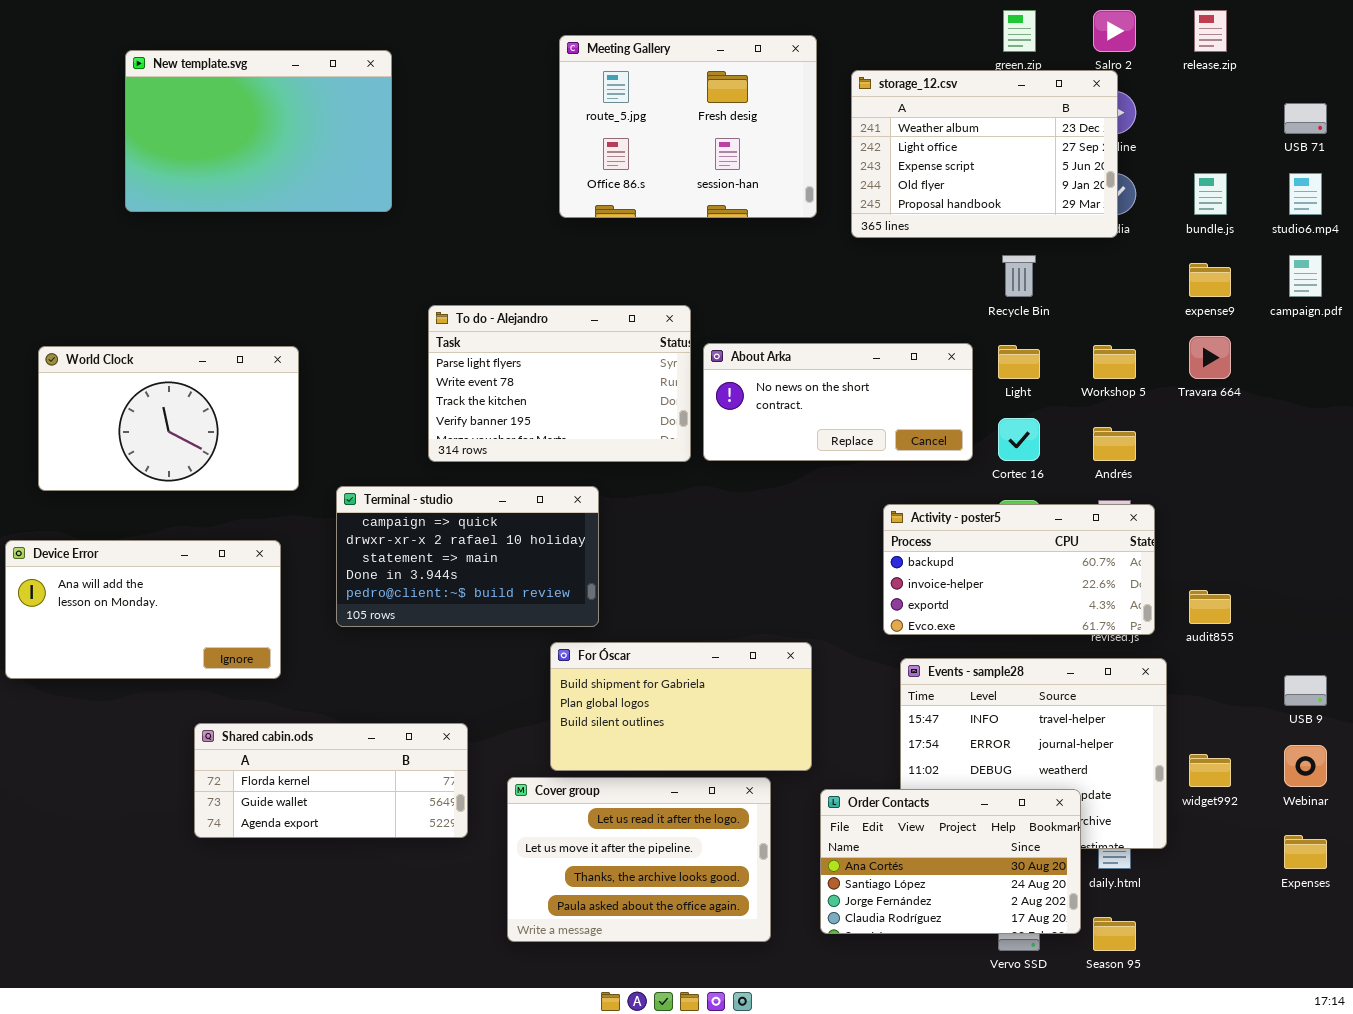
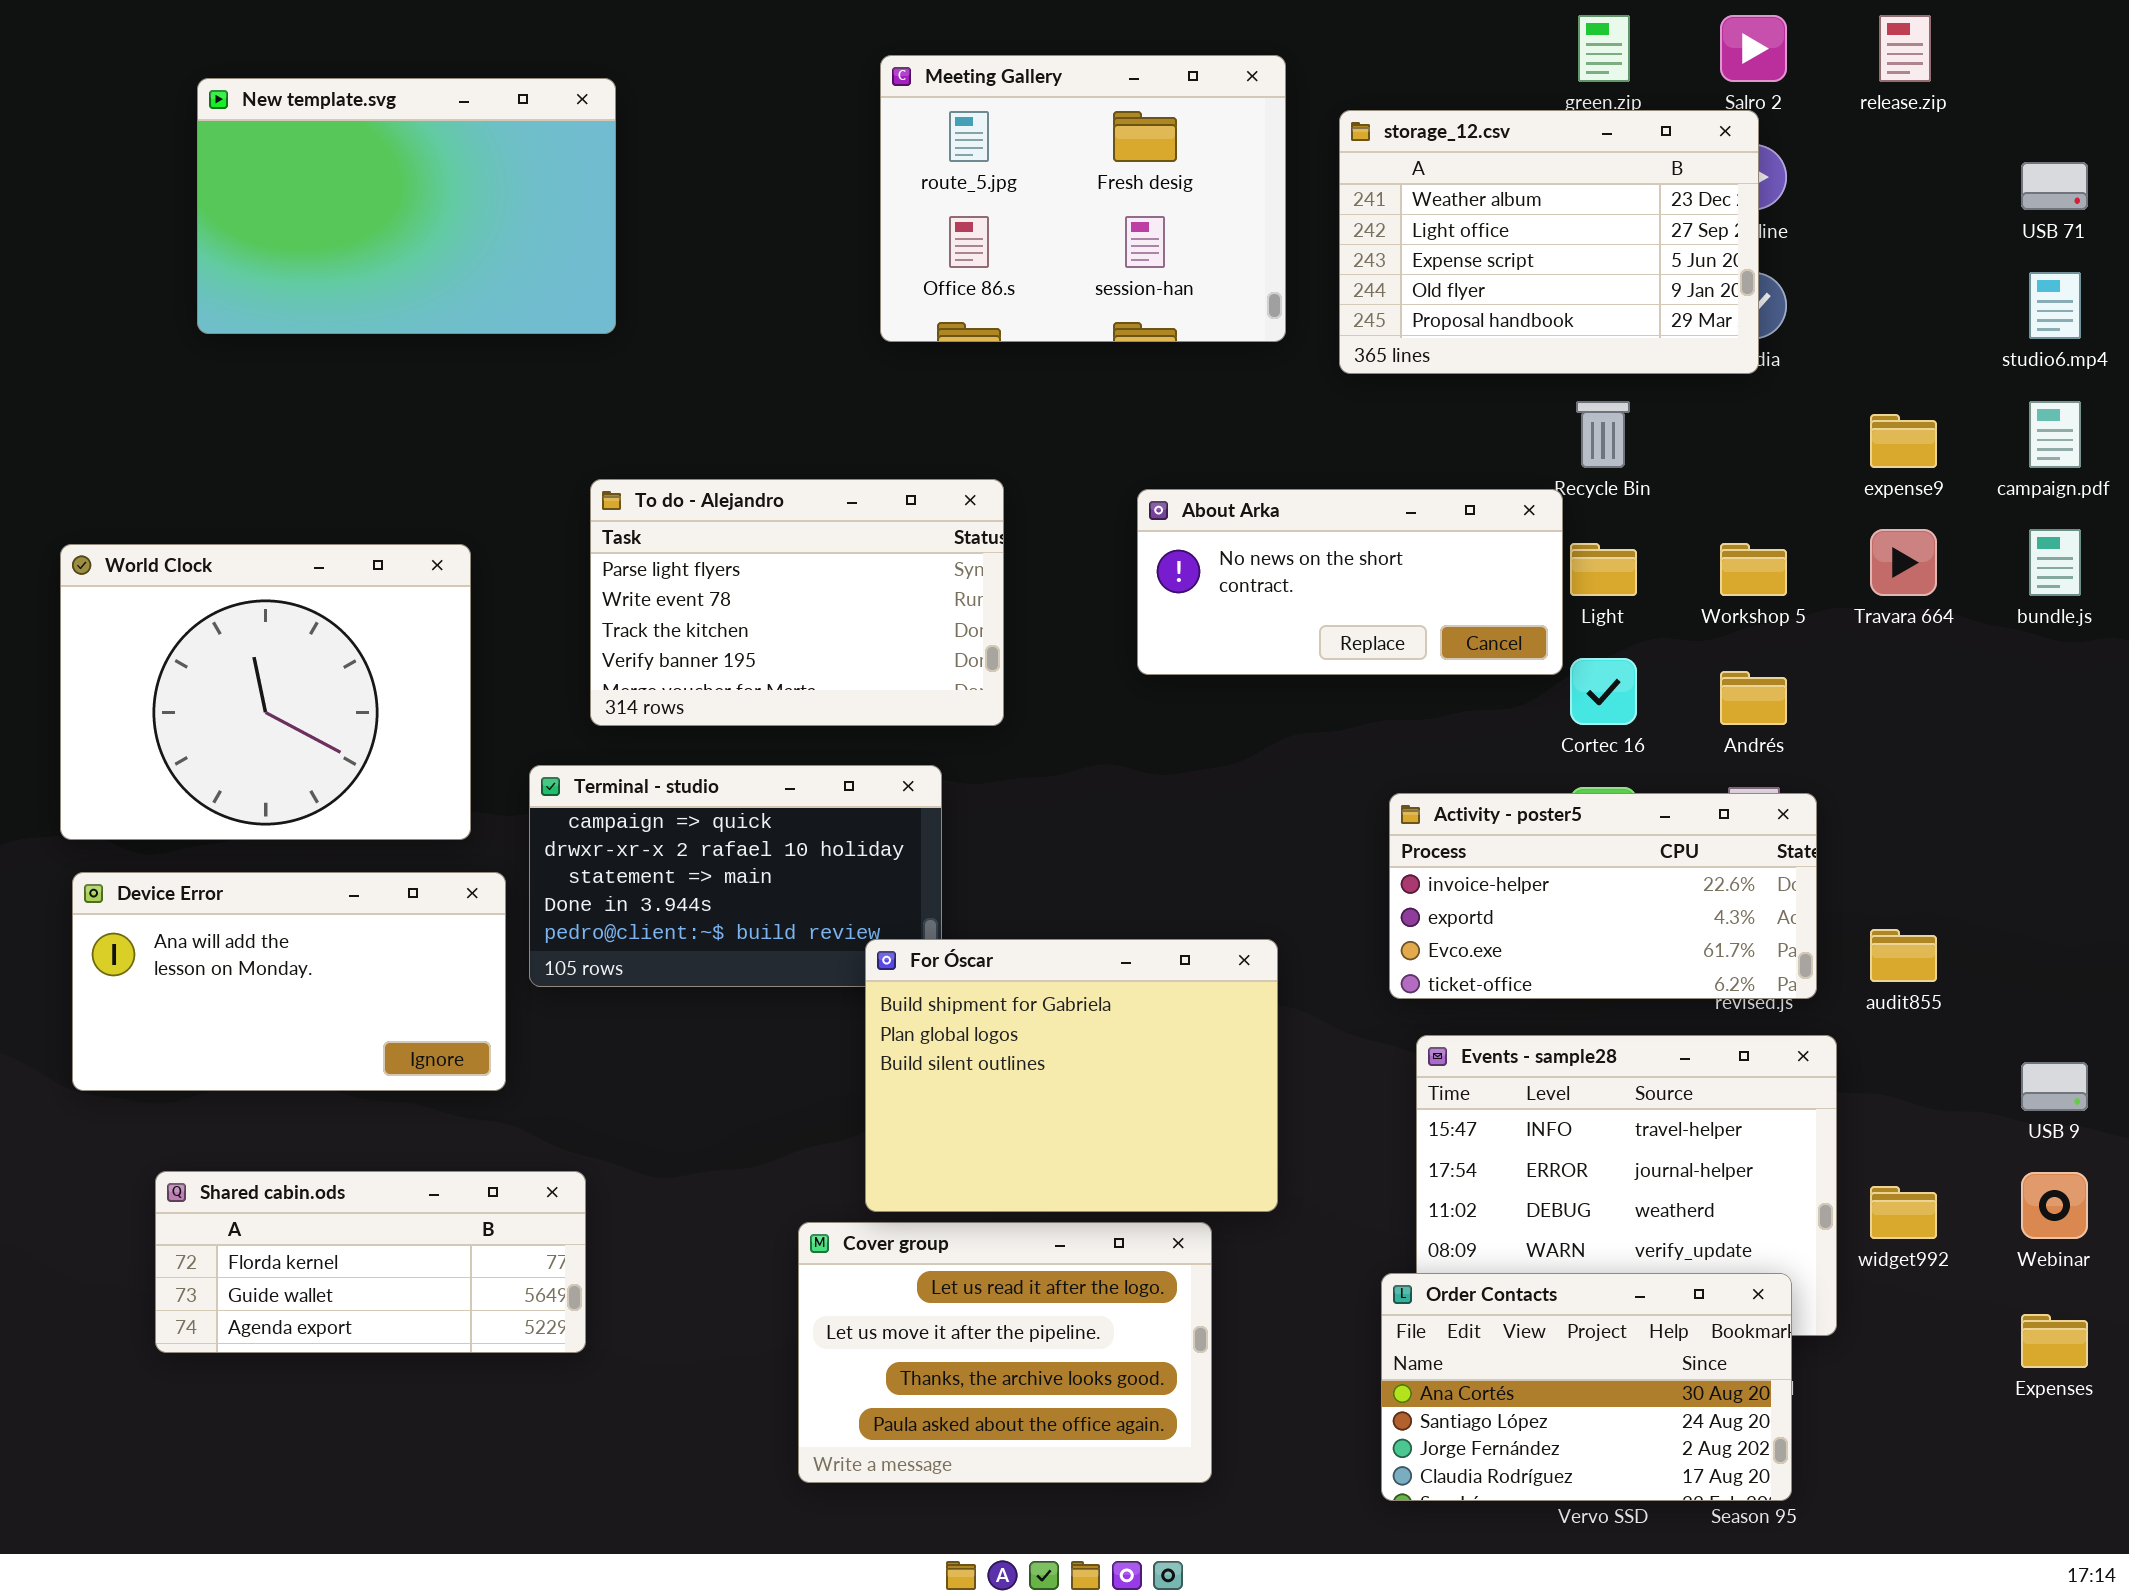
bundle.js: [1194,173,1227,215] -> [2029,529,2081,596], moved
To do - Alejandro: [428,305,691,462] -> [590,479,1004,726], moved
About Arka: [703,343,973,461] -> [1137,489,1563,675], moved
World Clock: [38,346,299,491] -> [60,544,471,840], resized
Activity - poster5: [883,504,1155,635] -> [1389,793,1817,999], scrolled down 1 row
Device Error: [5,540,281,679] -> [72,872,506,1091], moved
For Óscar: [550,642,812,771] -> [865,939,1278,1212], resized
Shared cabin.ods: [194,723,468,838] -> [155,1171,586,1353], moved
Order Contacts: [820,789,1081,934] -> [1381,1273,1792,1501], moved

